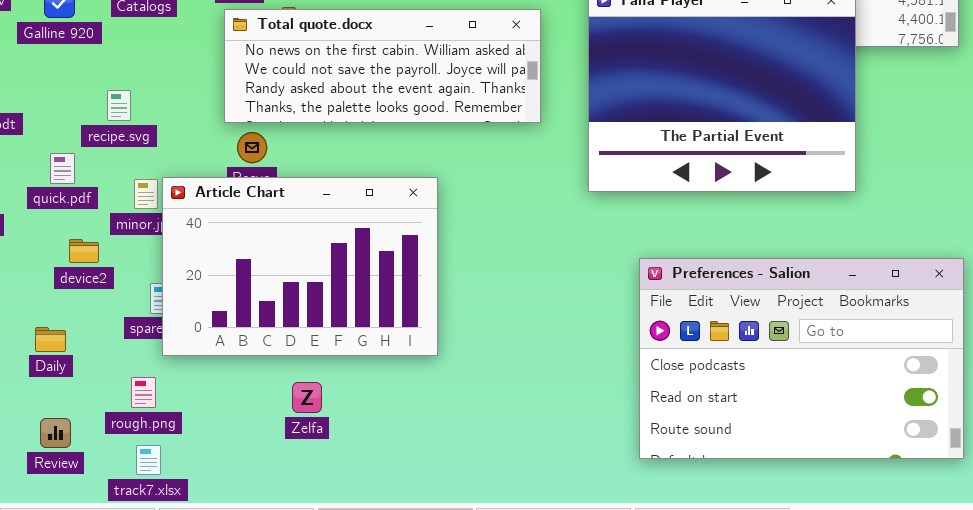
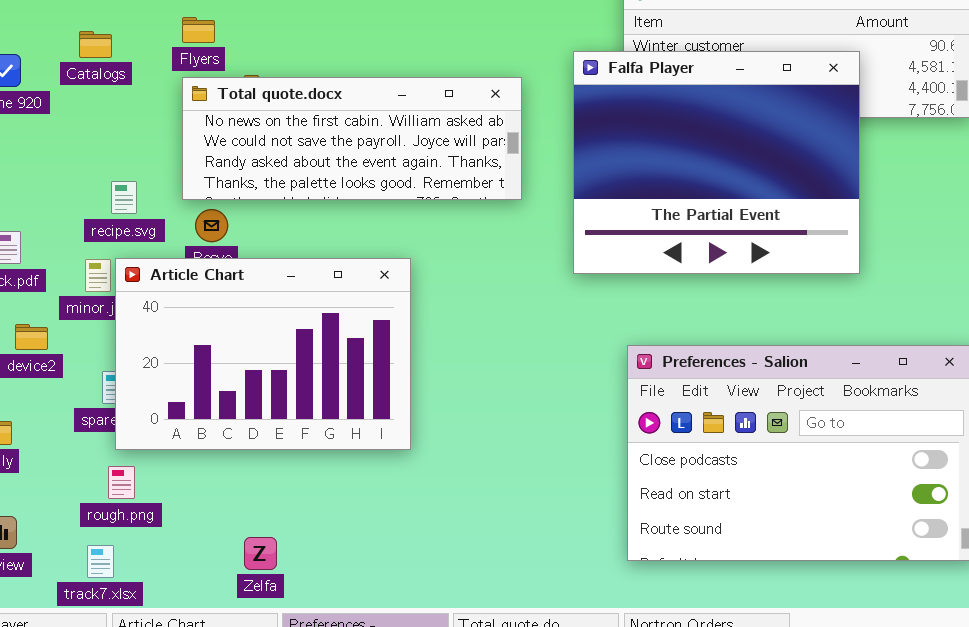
recipe.svg: [107,90,131,121] -> [111,181,137,214], moved
rough.png: [131,377,156,408] -> [108,466,135,499], moved
Zelfa: [292,382,322,413] -> [244,537,277,570], moved

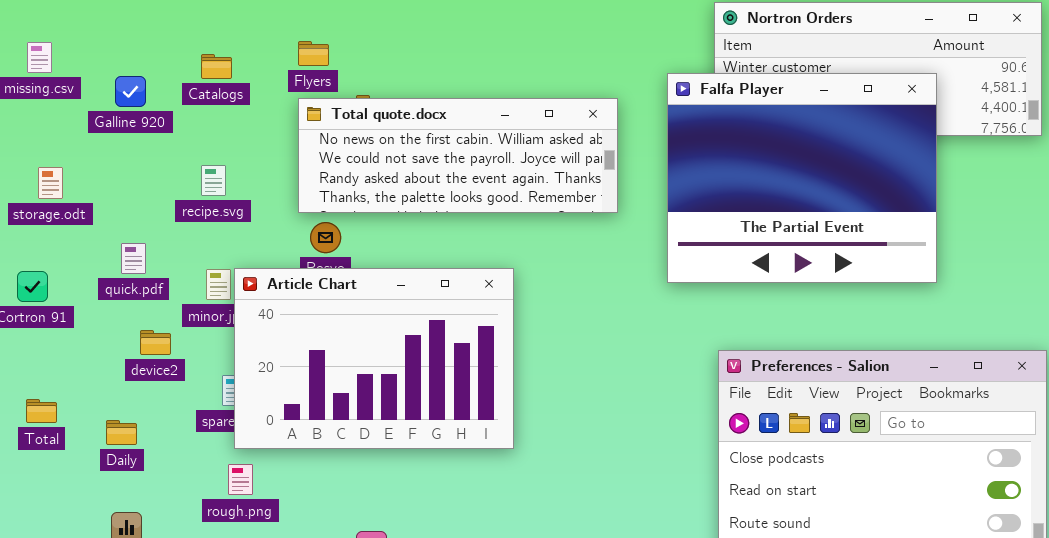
recipe.svg: [111,181,137,214] -> [201,165,226,196], moved

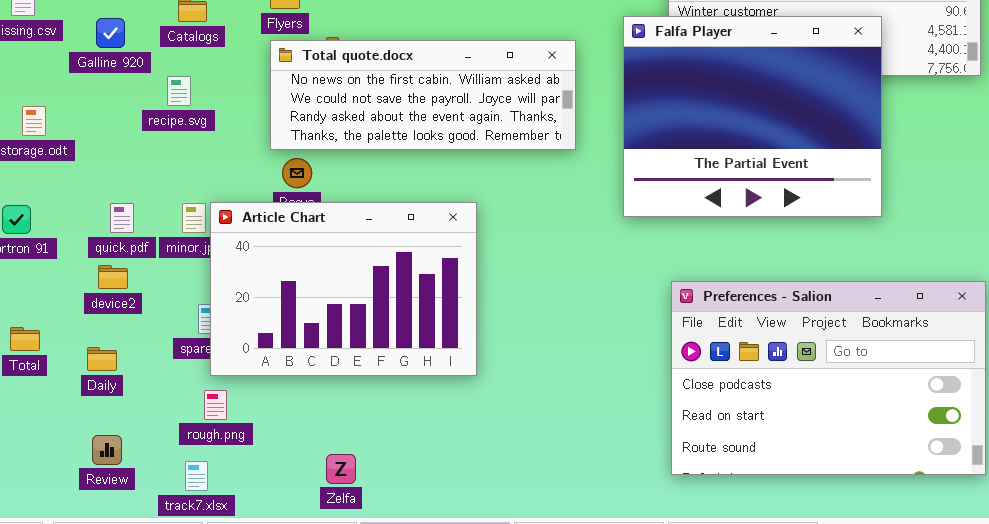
recipe.svg: [201,165,226,196] -> [167,76,191,106], moved
quick.pdf: [121,243,146,274] -> [110,203,134,233], moved
device2: [140,330,171,355] -> [98,265,128,289], moved

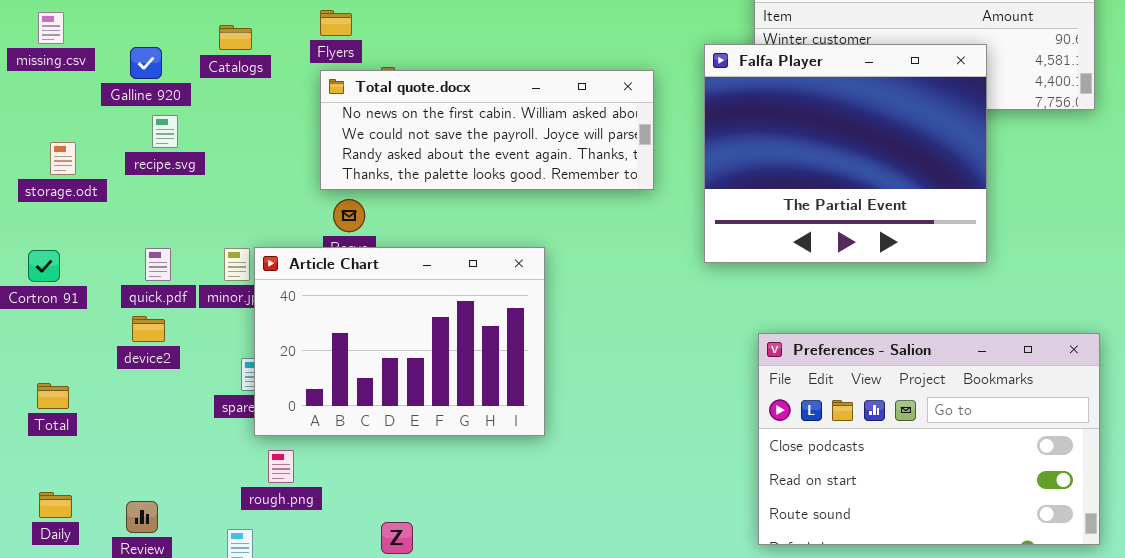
recipe.svg: [167,76,191,106] -> [152,115,178,148], moved
Daily: [87,347,117,371] -> [39,492,72,518], moved
rough.png: [204,390,227,420] -> [268,450,294,483], moved

